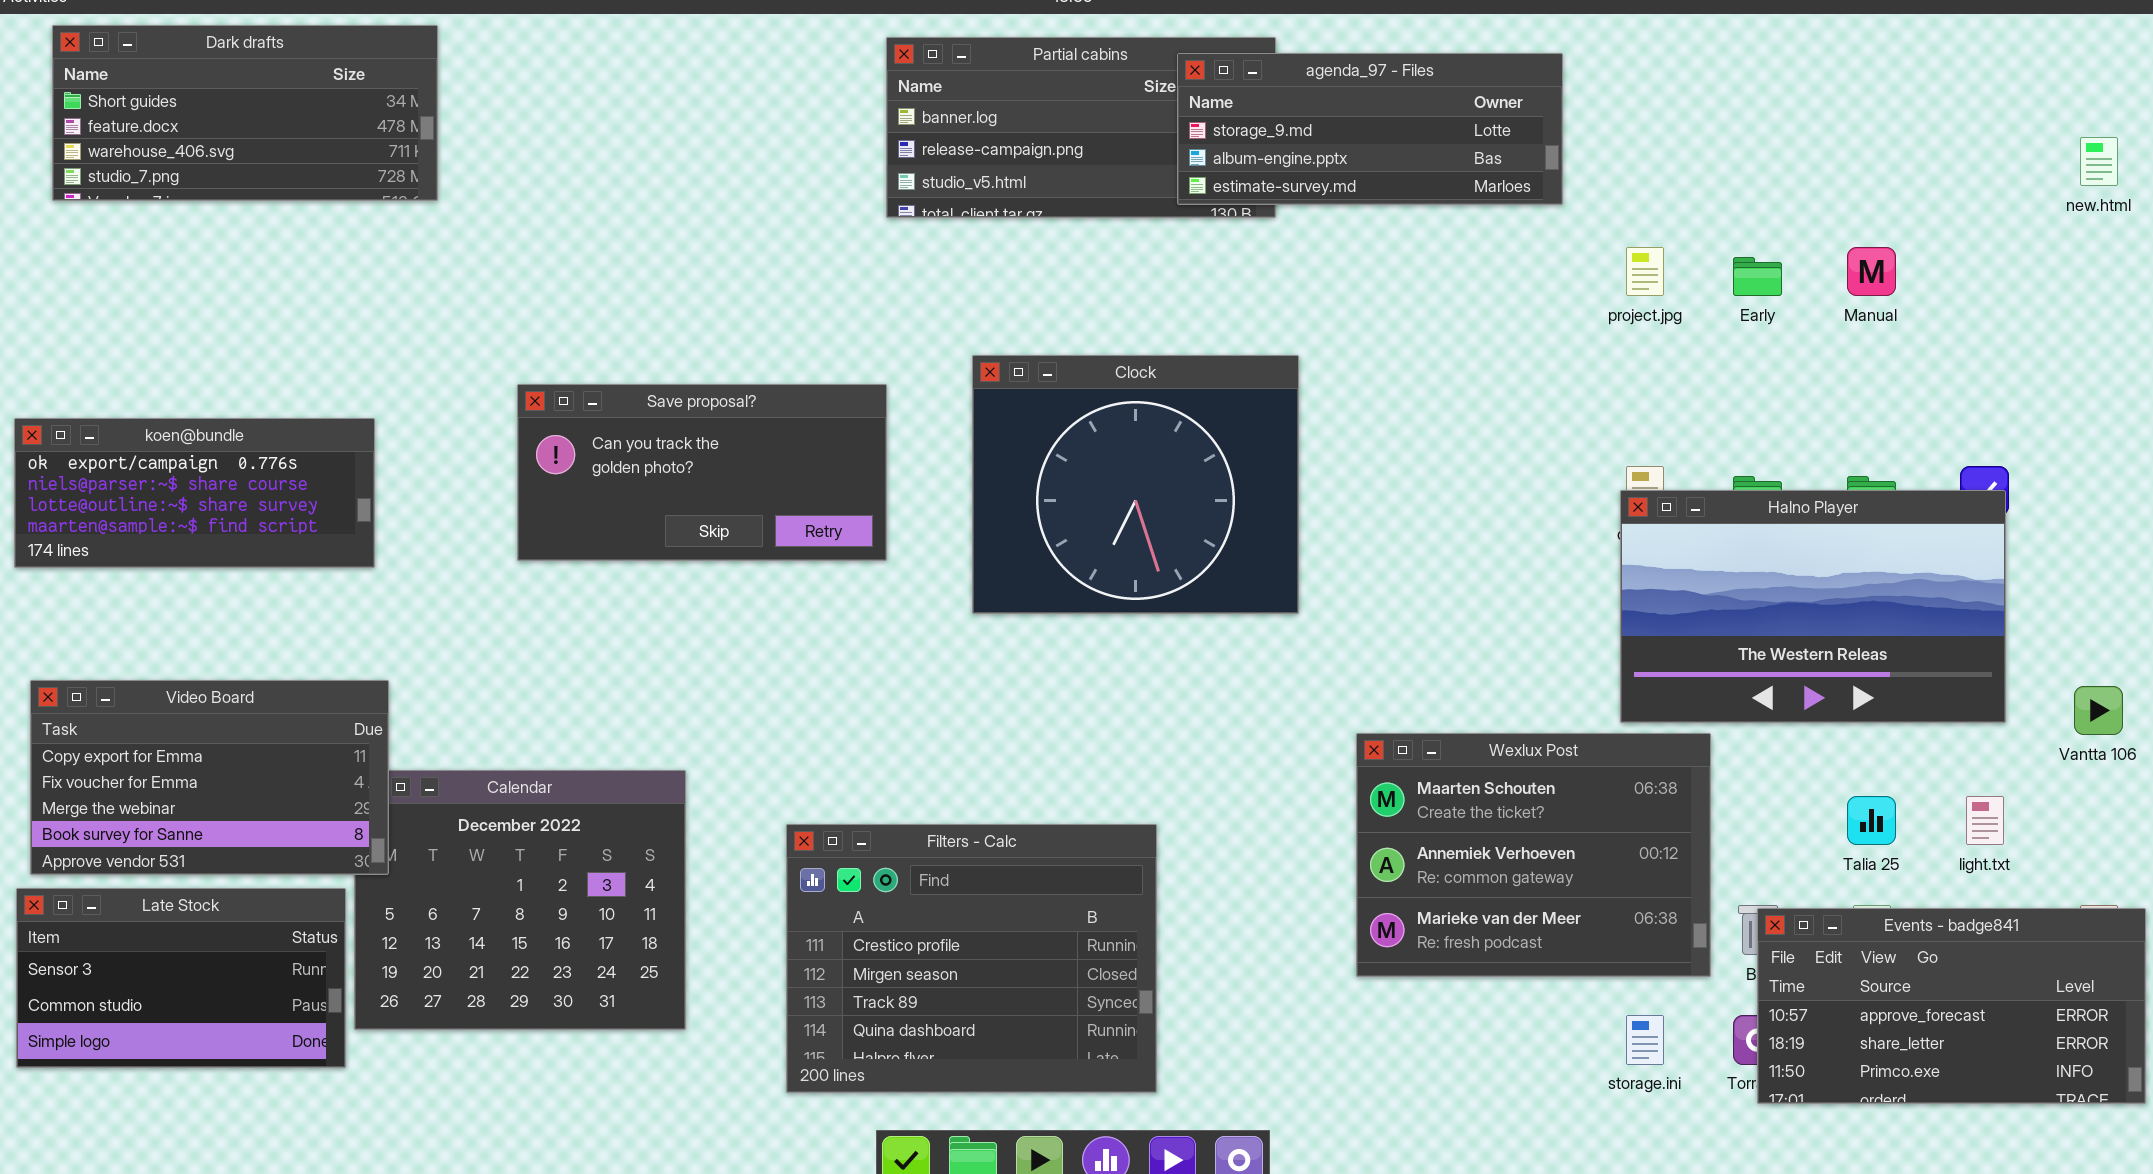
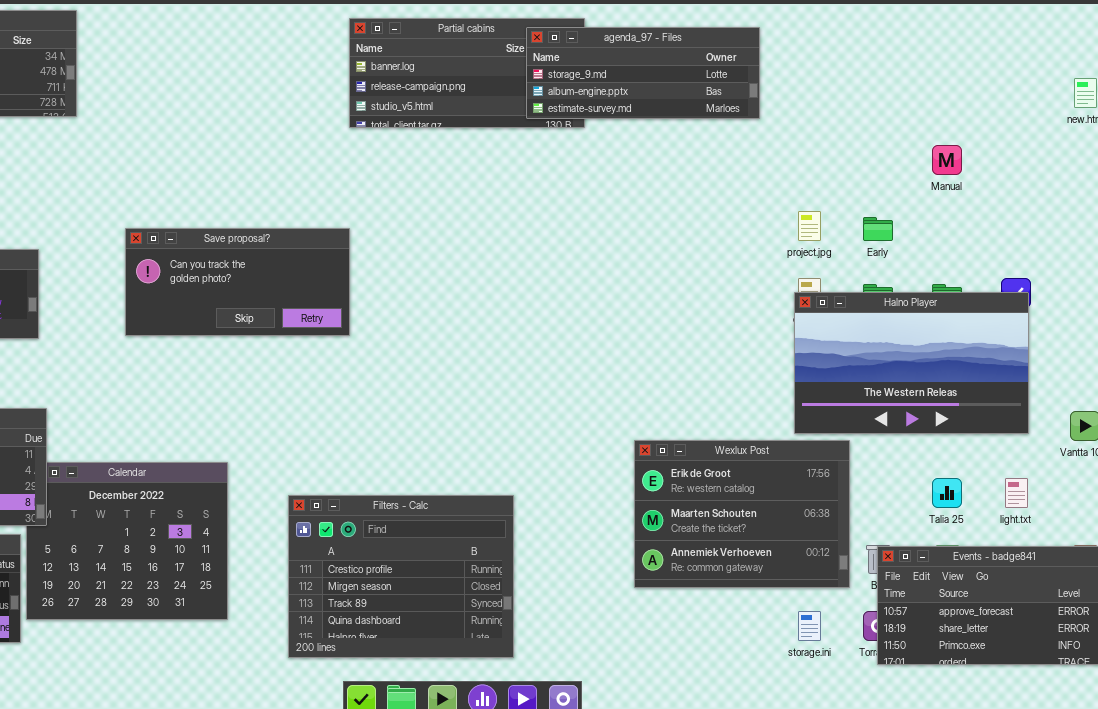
project.jpg: [1626,247,1664,296] -> [798,211,821,241], moved
Early: [1733,257,1782,296] -> [863,217,893,241], moved
Clock: [972,355,1299,614] -> none, closed
Wexlux Post: [1356,733,1711,977] -> [634,440,850,588], scrolled up 1 row

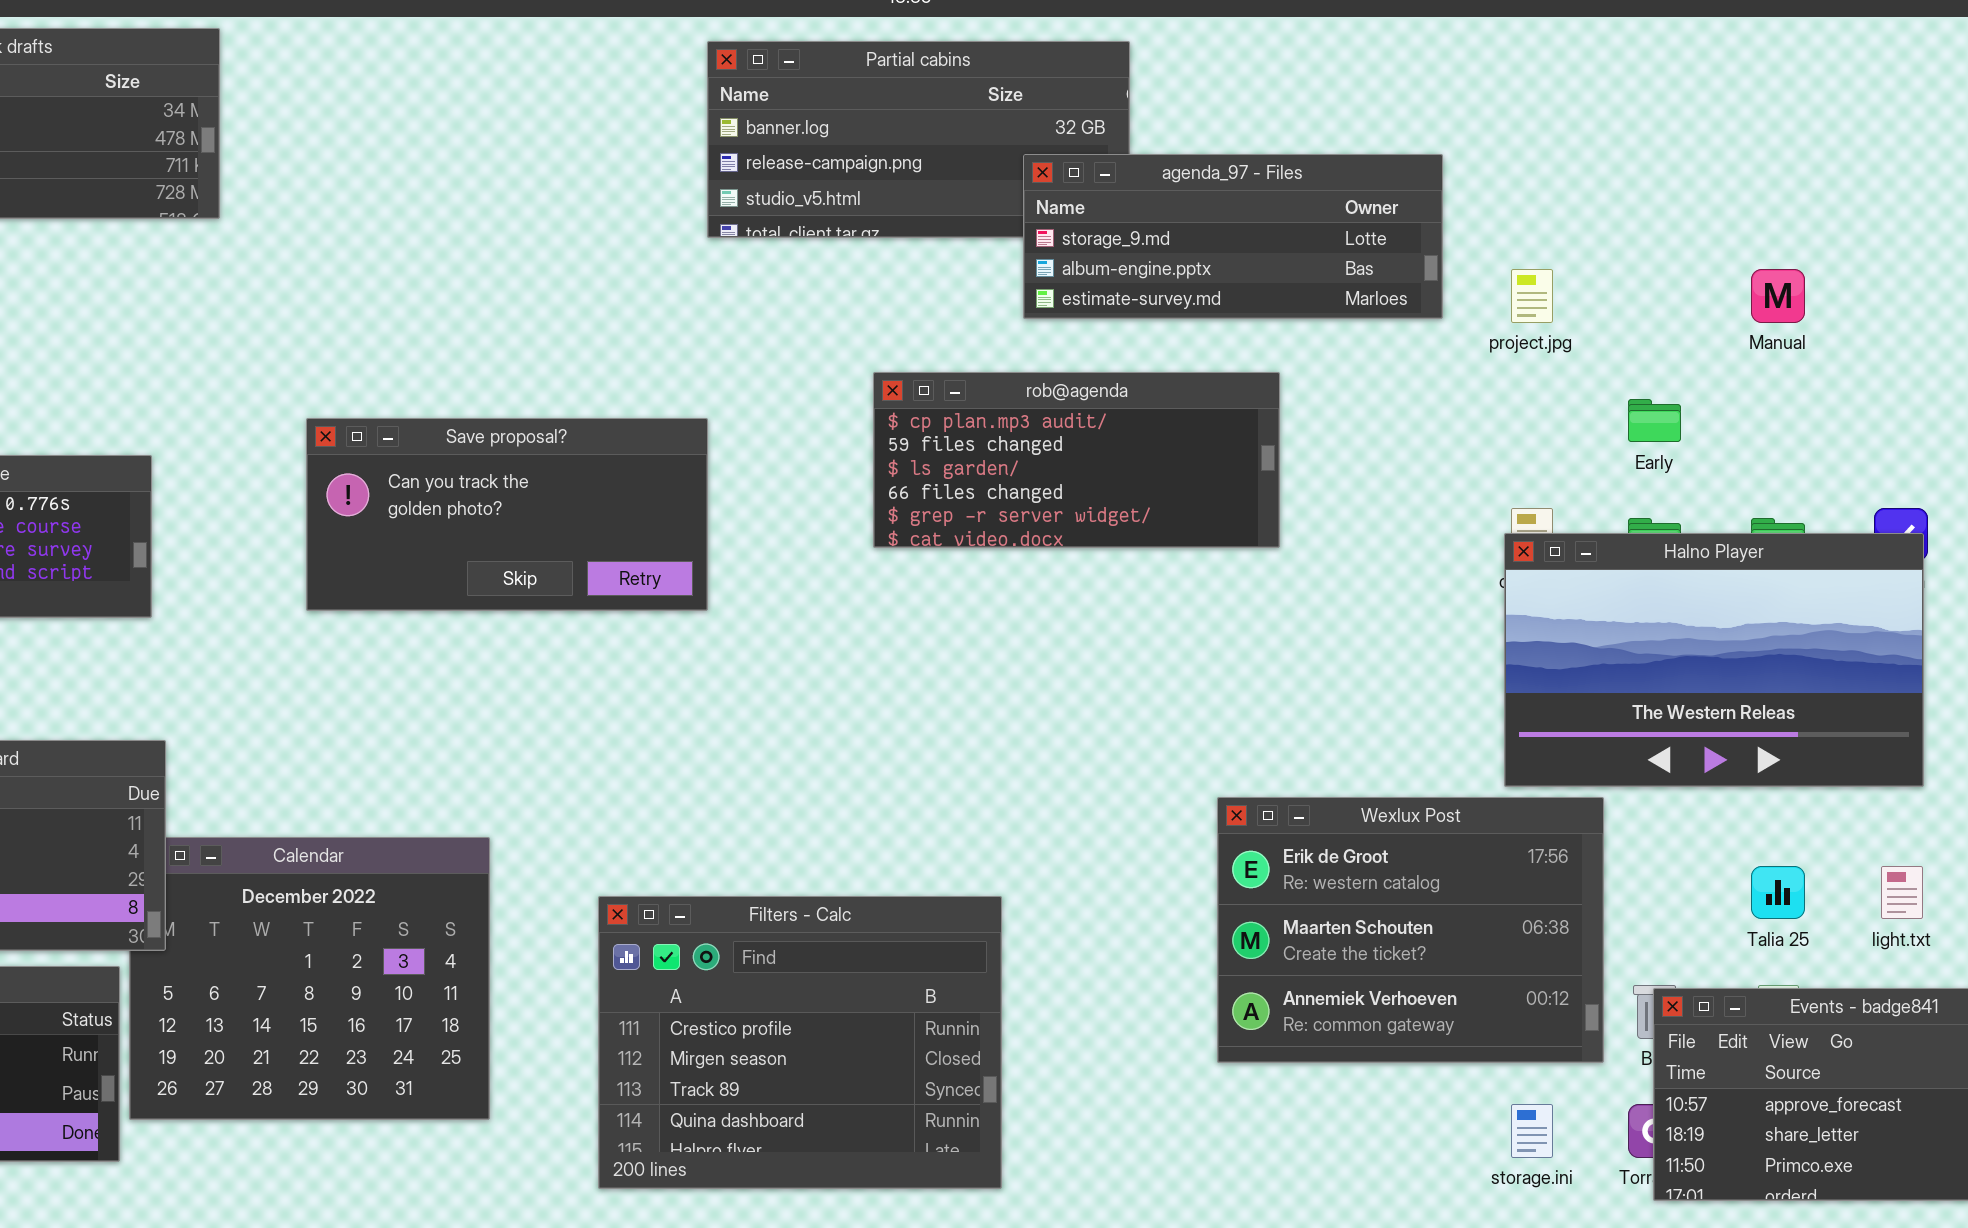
agenda_97 - Files: [526,27,760,119] -> [1023,154,1443,319], moved
rob@agenda: none -> [873,372,1280,548], opened
project.jpg: [798,211,821,241] -> [1511,269,1553,323], moved

